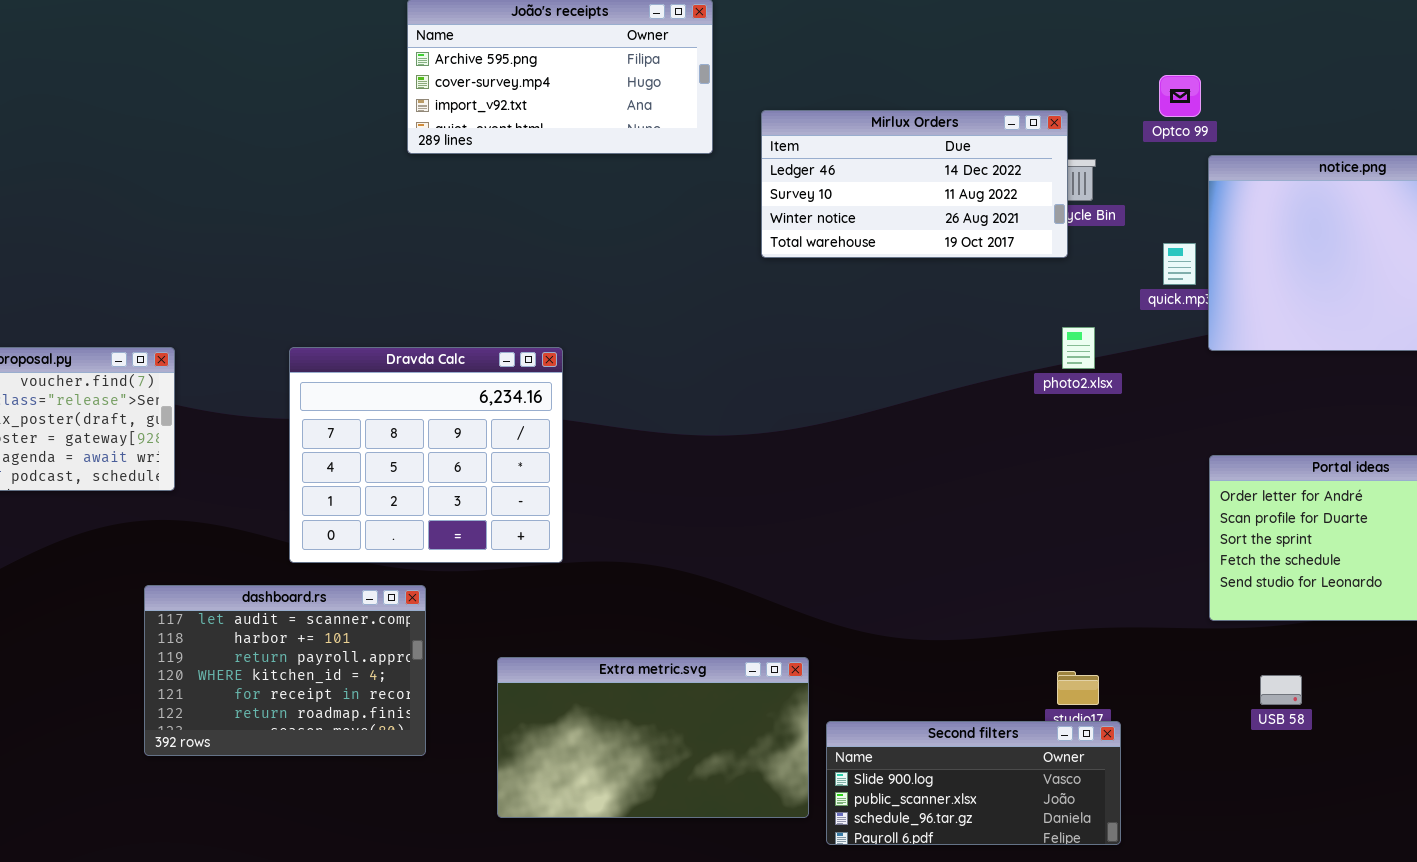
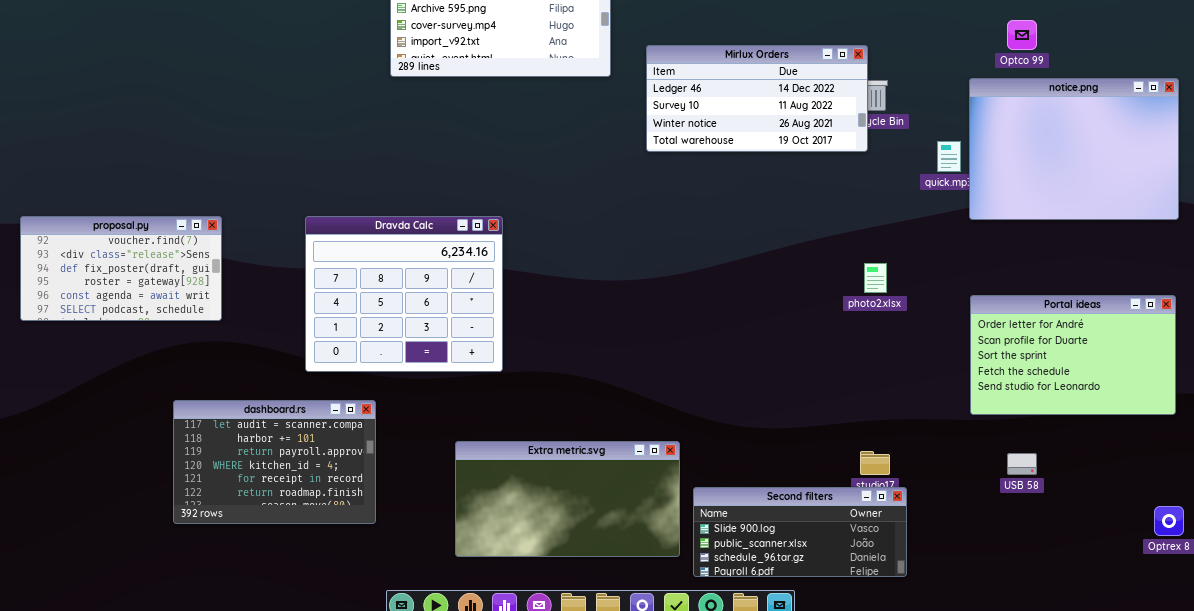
Optco 99: [1159,75,1201,117] -> [1007,20,1037,50], moved
photo2.xlsx: [1062,327,1095,369] -> [864,263,887,293], moved
dashboard.rs: [144,585,426,756] -> [173,400,376,524], moved

